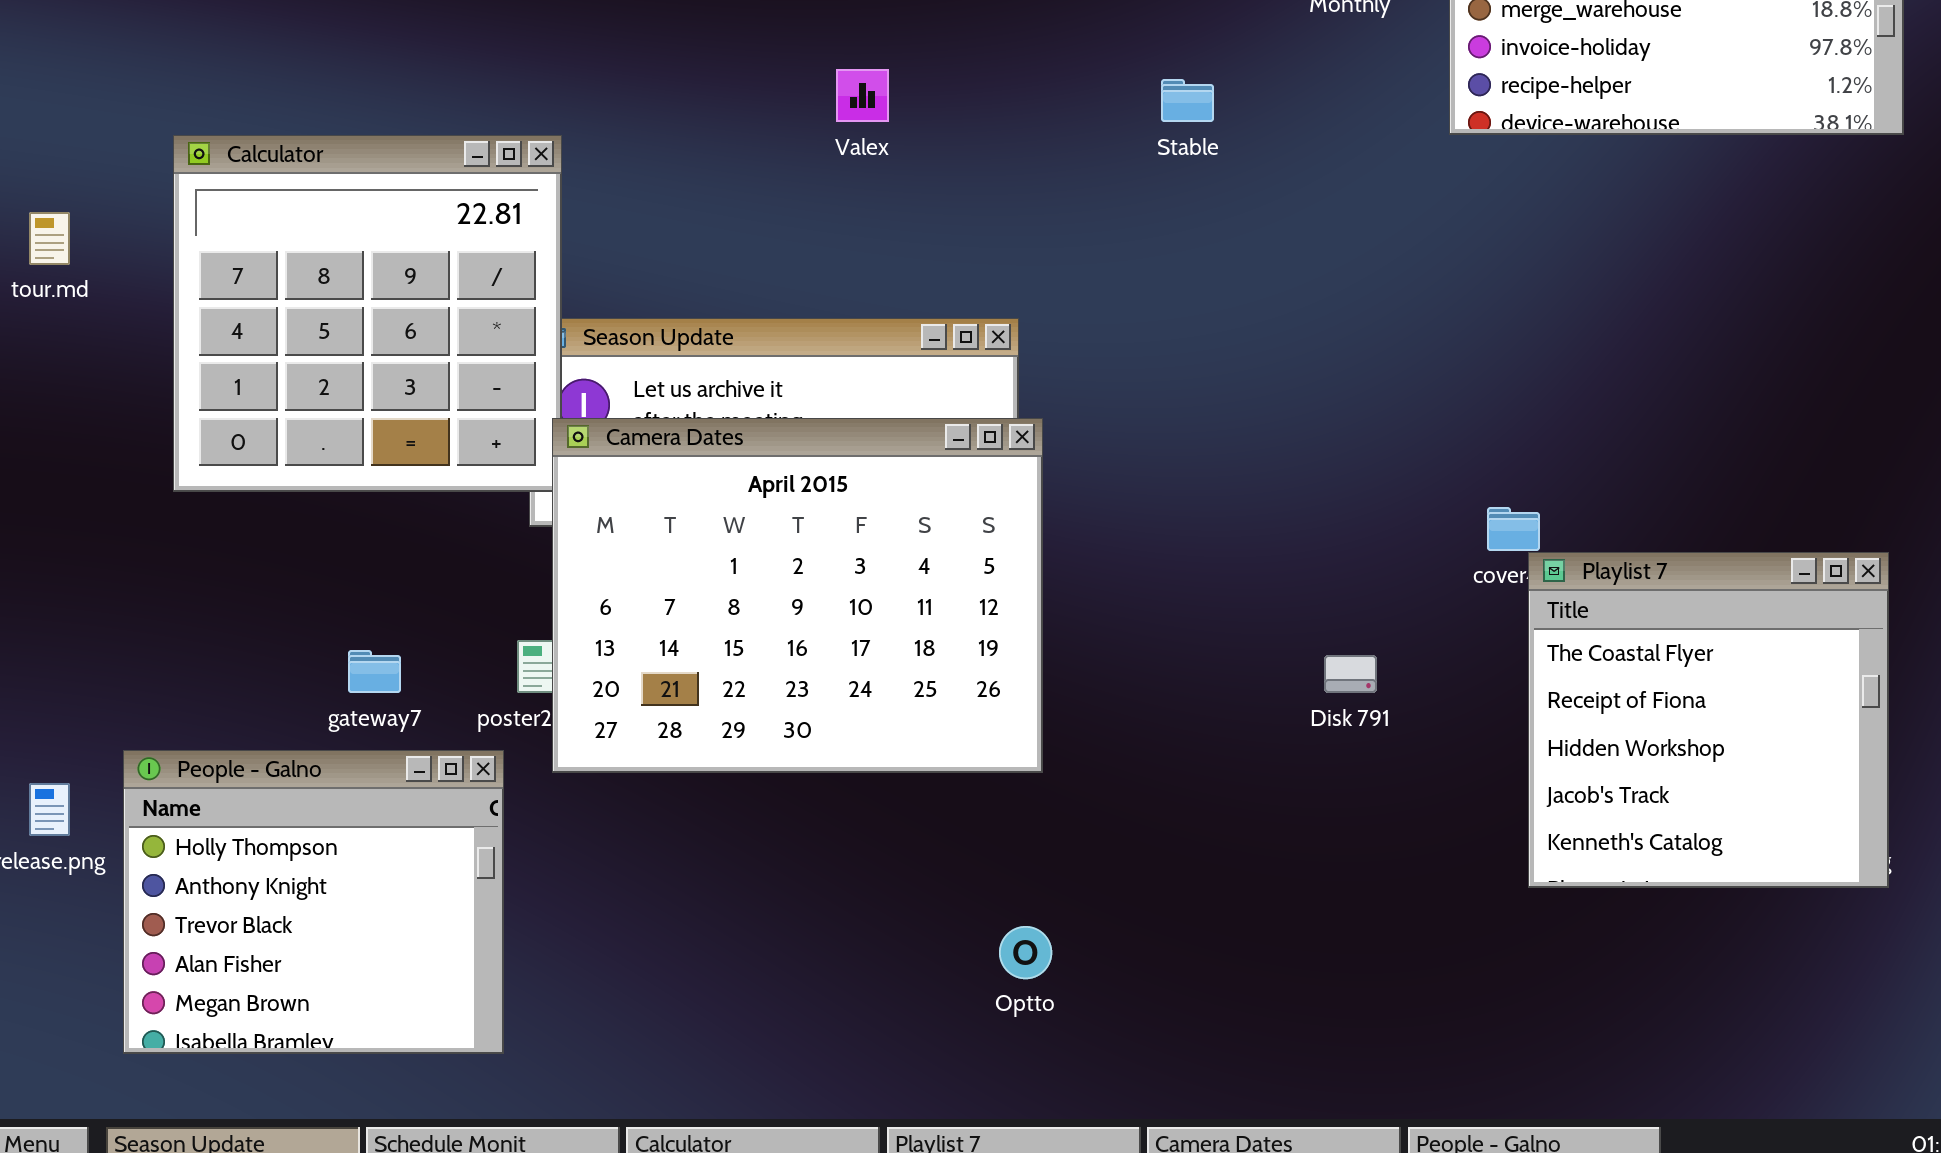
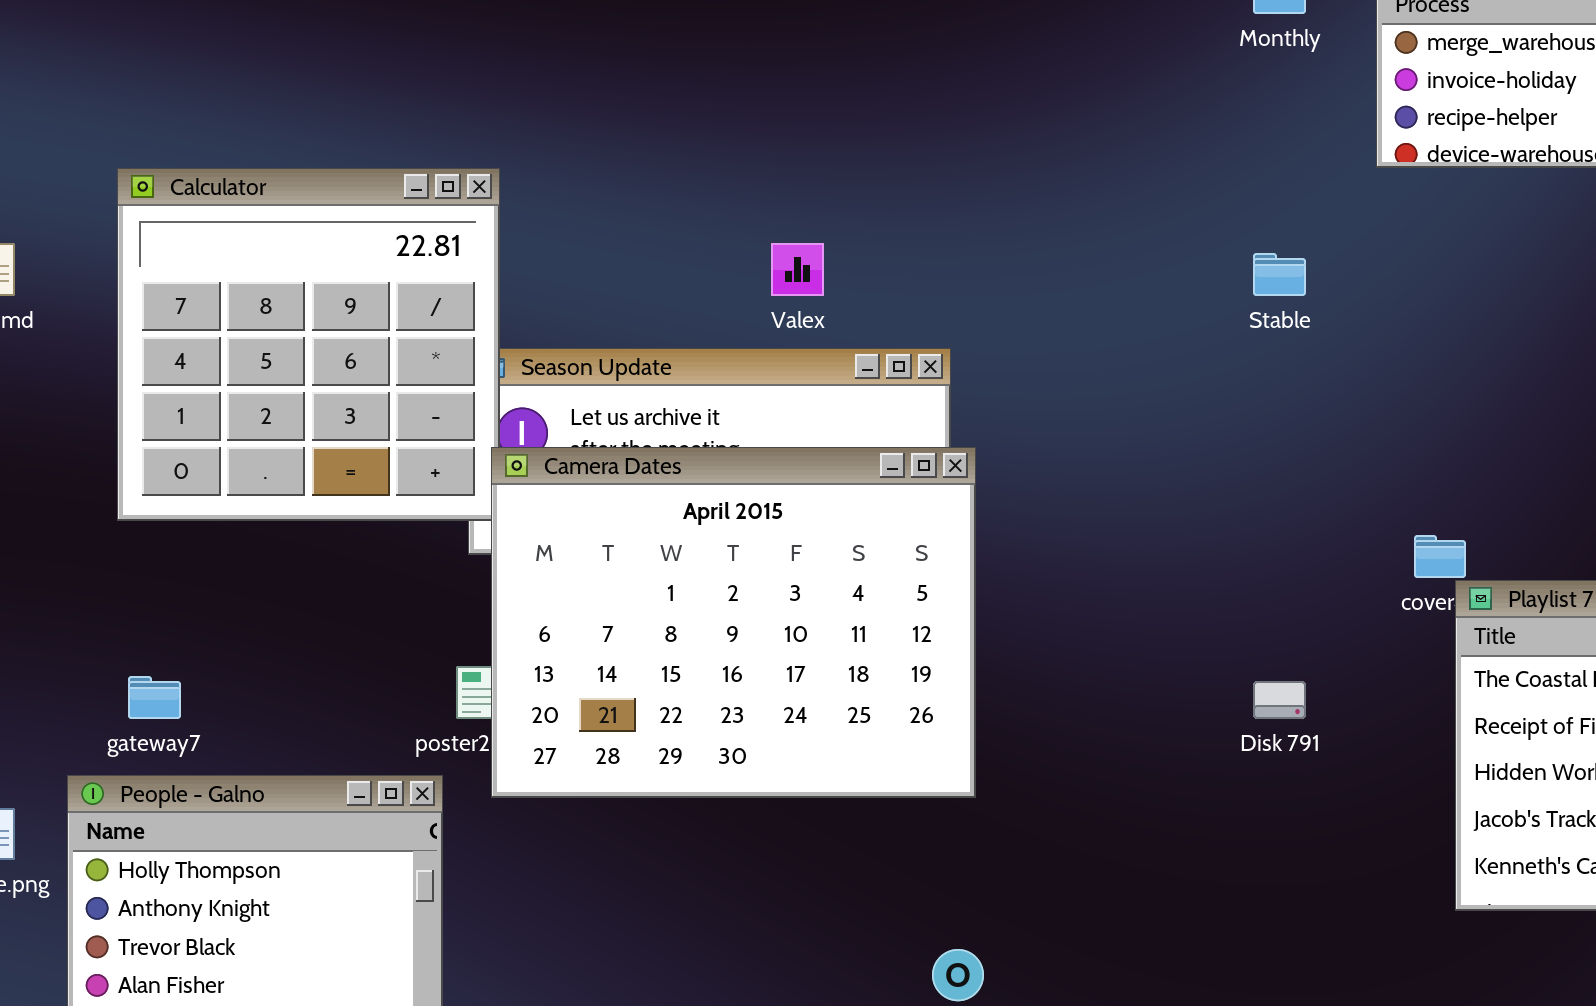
Valex: [836,69,889,122] -> [771,243,824,296], moved
Stable: [1161,79,1214,122] -> [1253,253,1306,296], moved
gateway7: [348,650,401,693] -> [128,676,181,719], moved

